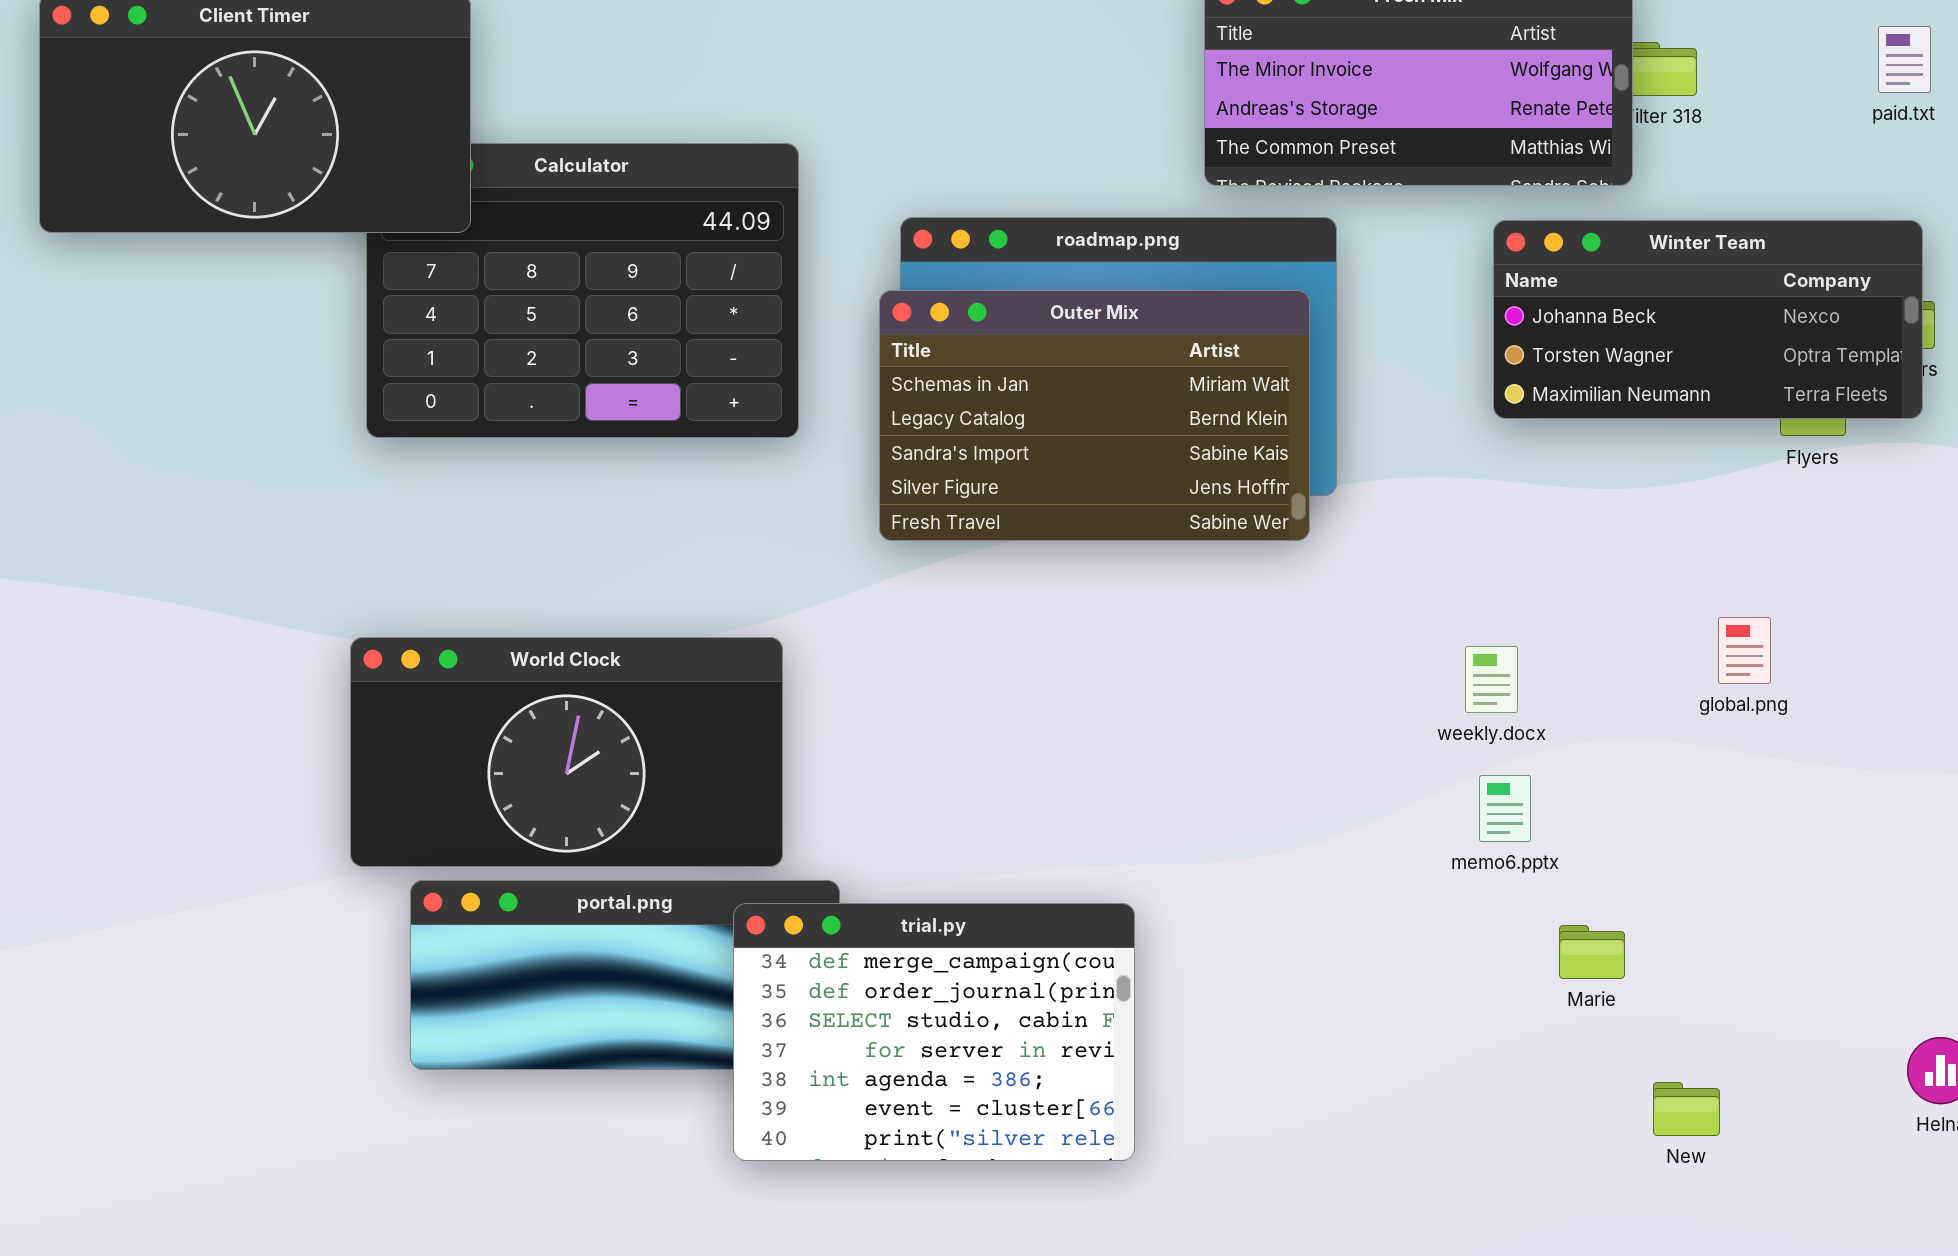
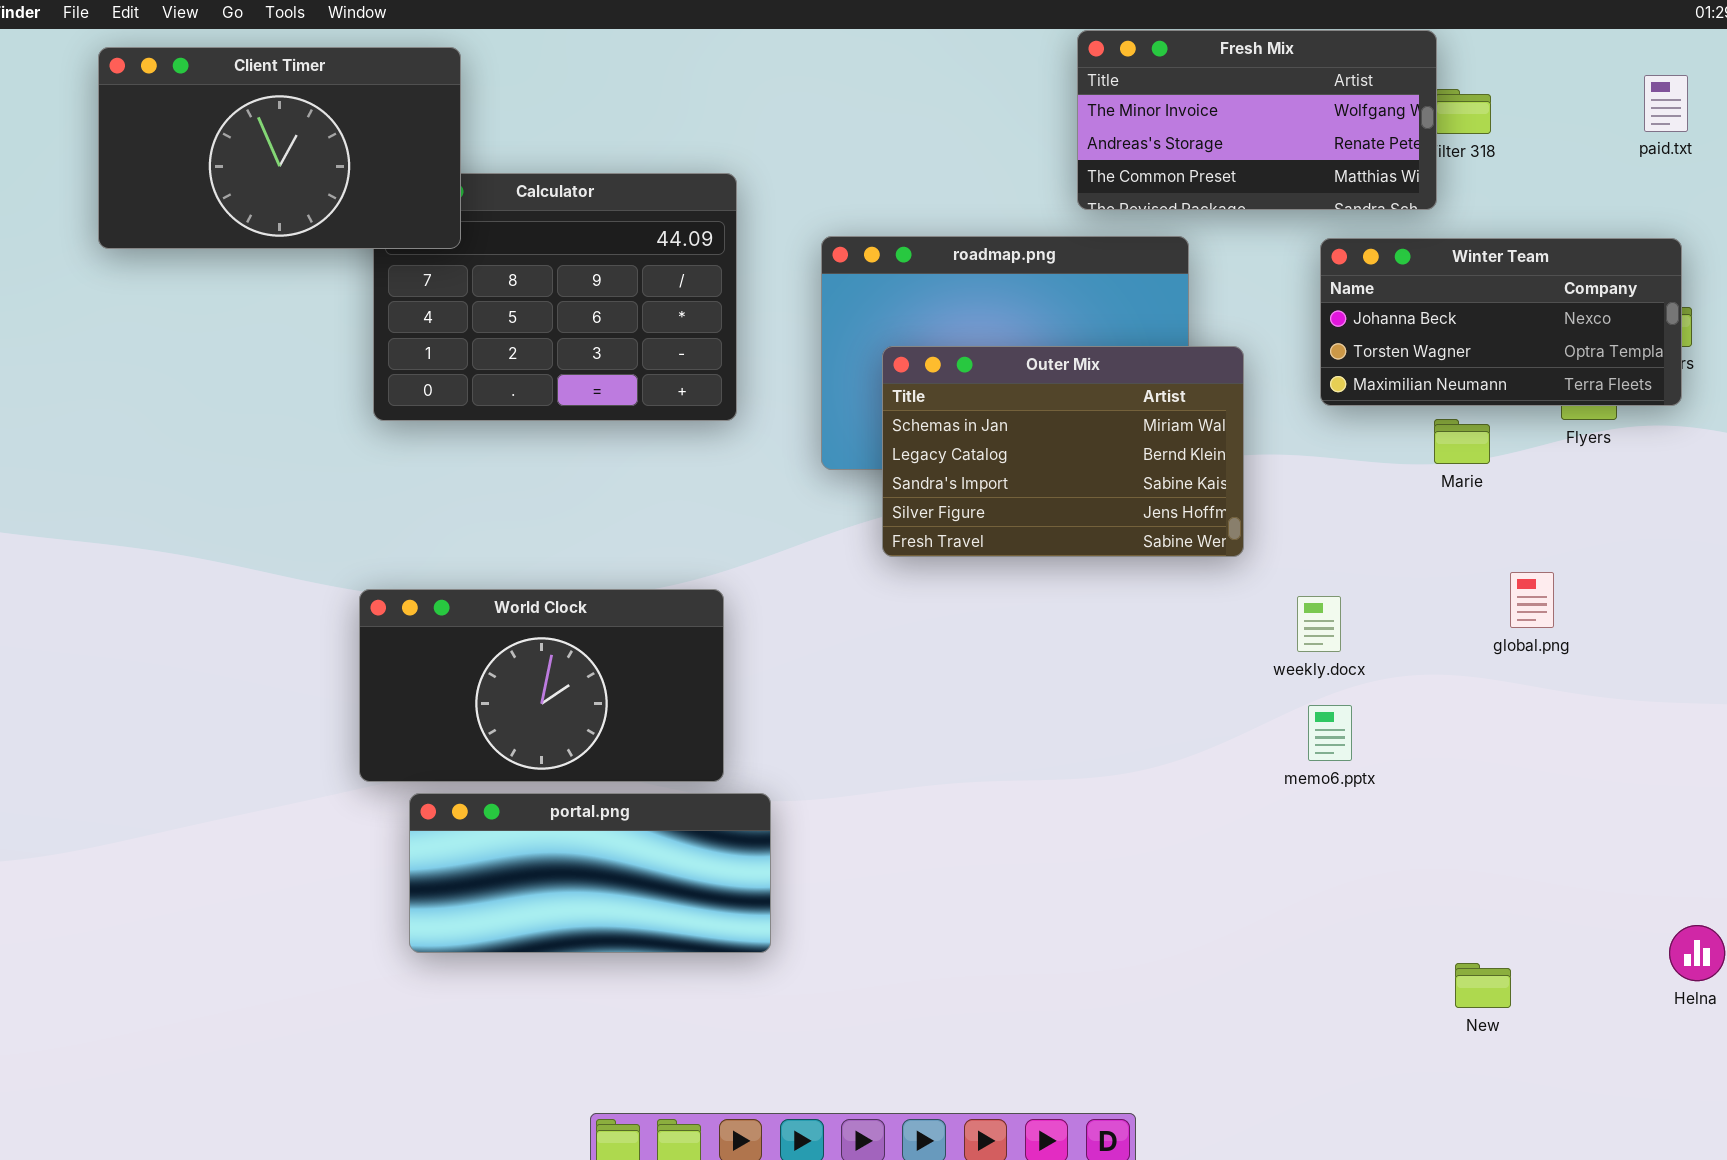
Outer Mix: [879,290,1310,541] -> [882,346,1244,557], moved
trial.py: [733,903,1135,1161] -> none, closed
Marie: [1559,925,1625,979] -> [1434,419,1490,464], moved

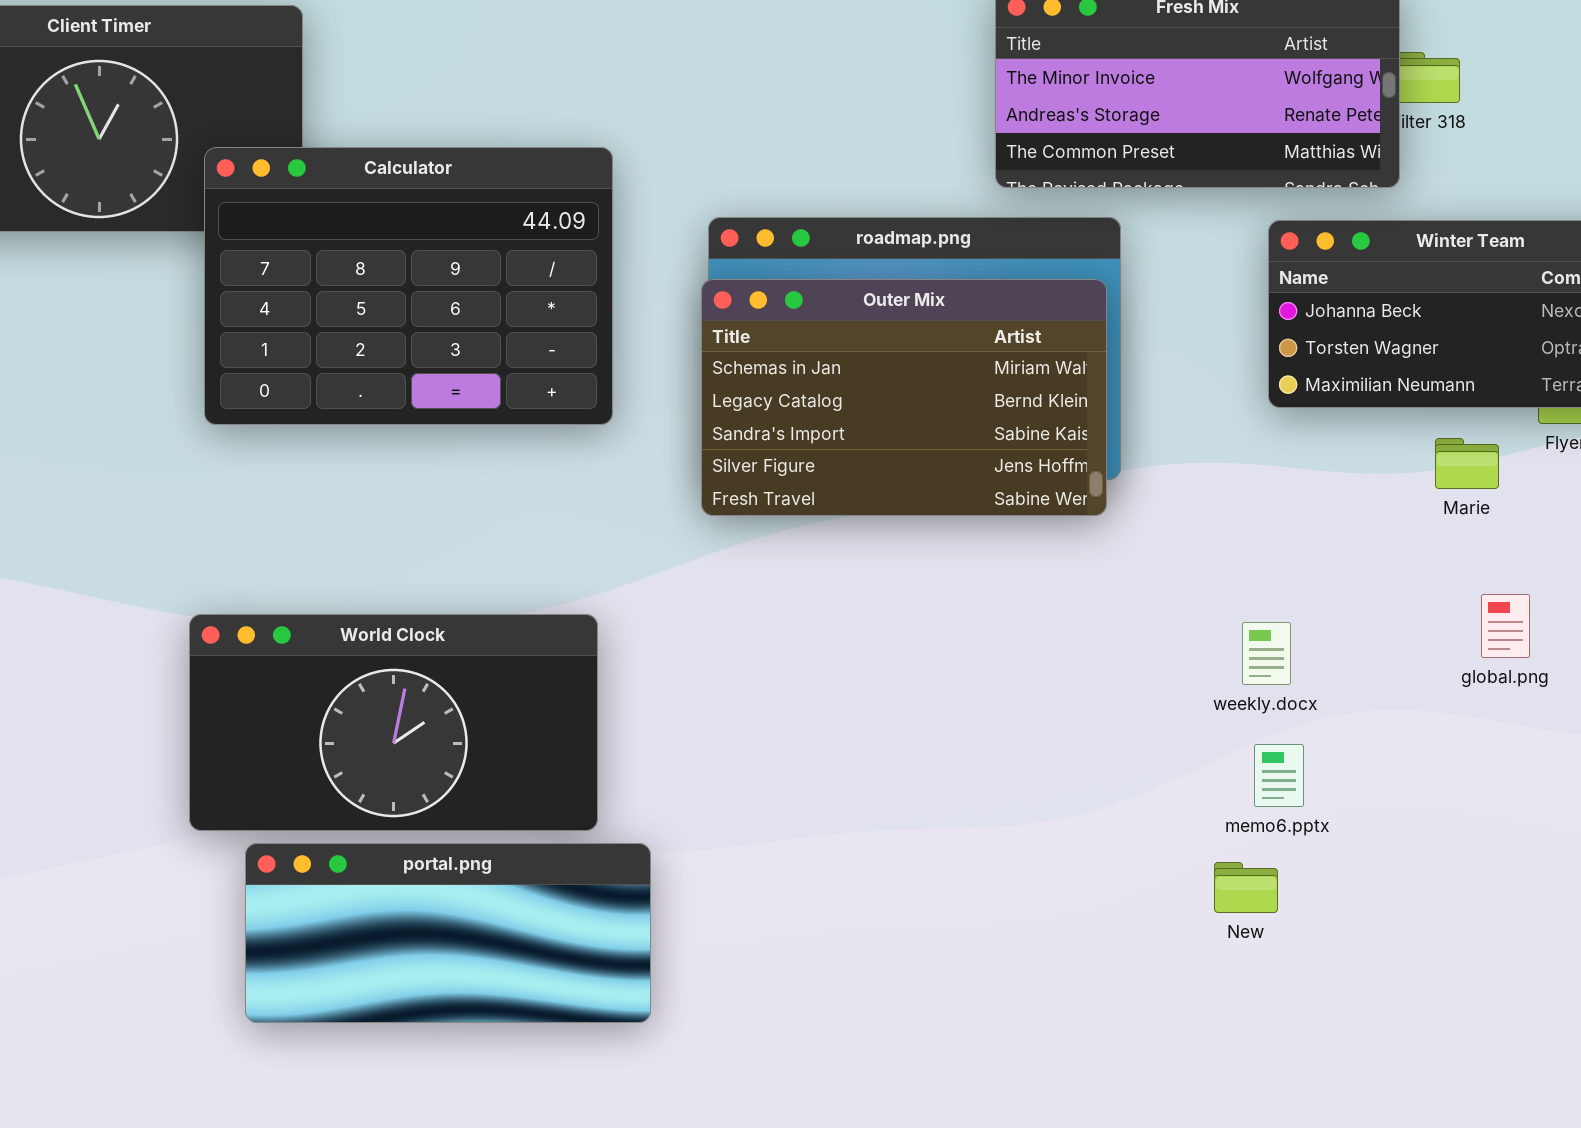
Calculator: [373,173,737,421] -> [204,147,613,425], raised
Outer Mix: [882,346,1244,557] -> [701,279,1107,516], moved
Marie: [1434,419,1490,464] -> [1435,438,1499,489], moved
New: [1455,963,1511,1008] -> [1214,862,1278,913], moved

